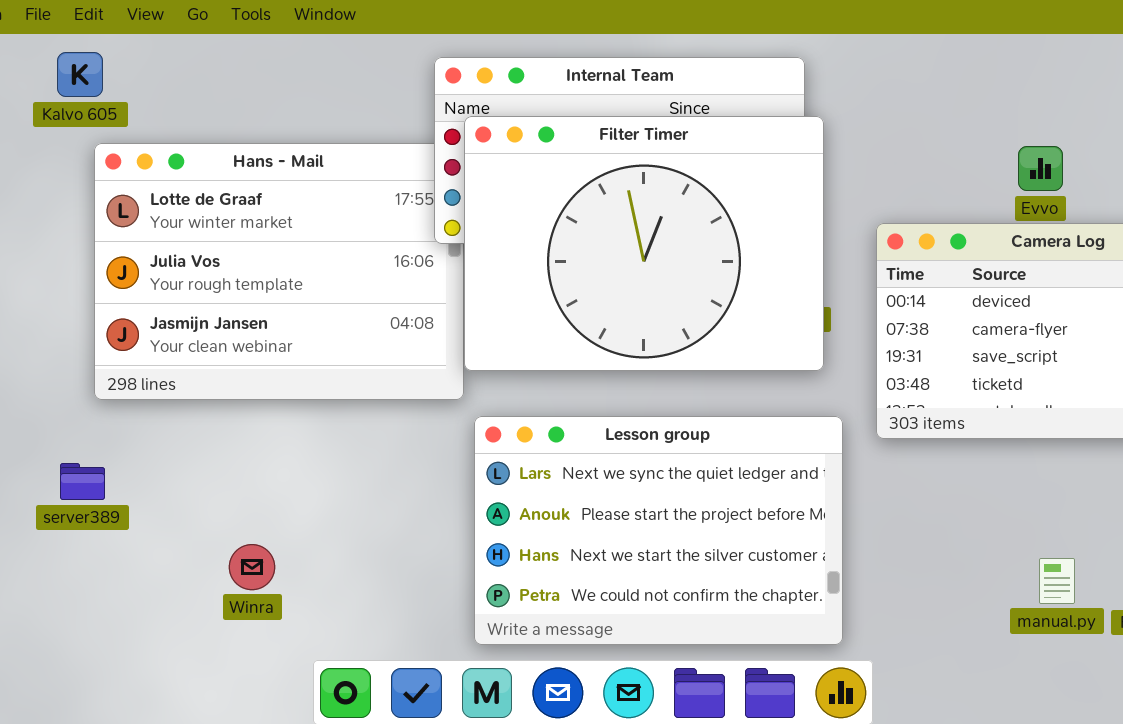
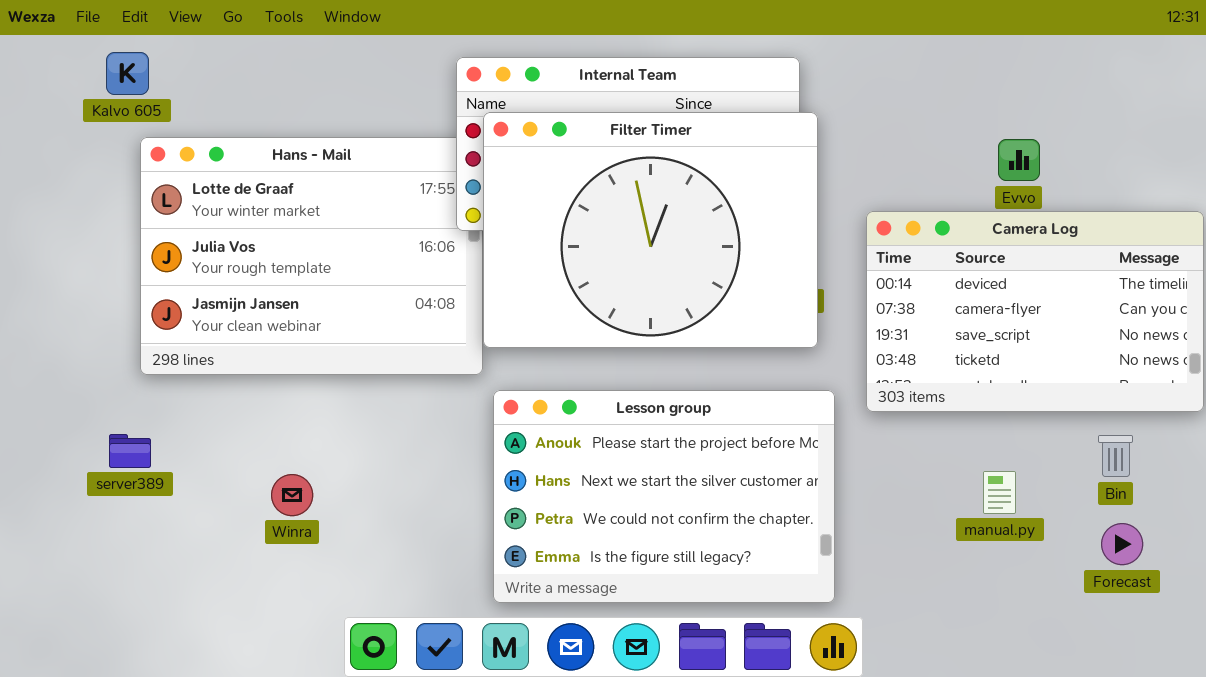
Lesson group: [474,416,843,645] -> [493,390,835,603], scrolled down 1 row
Winra: [229,544,275,590] -> [271,474,313,516], moved
manual.py: [1039,558,1075,604] -> [983,471,1016,514], moved

